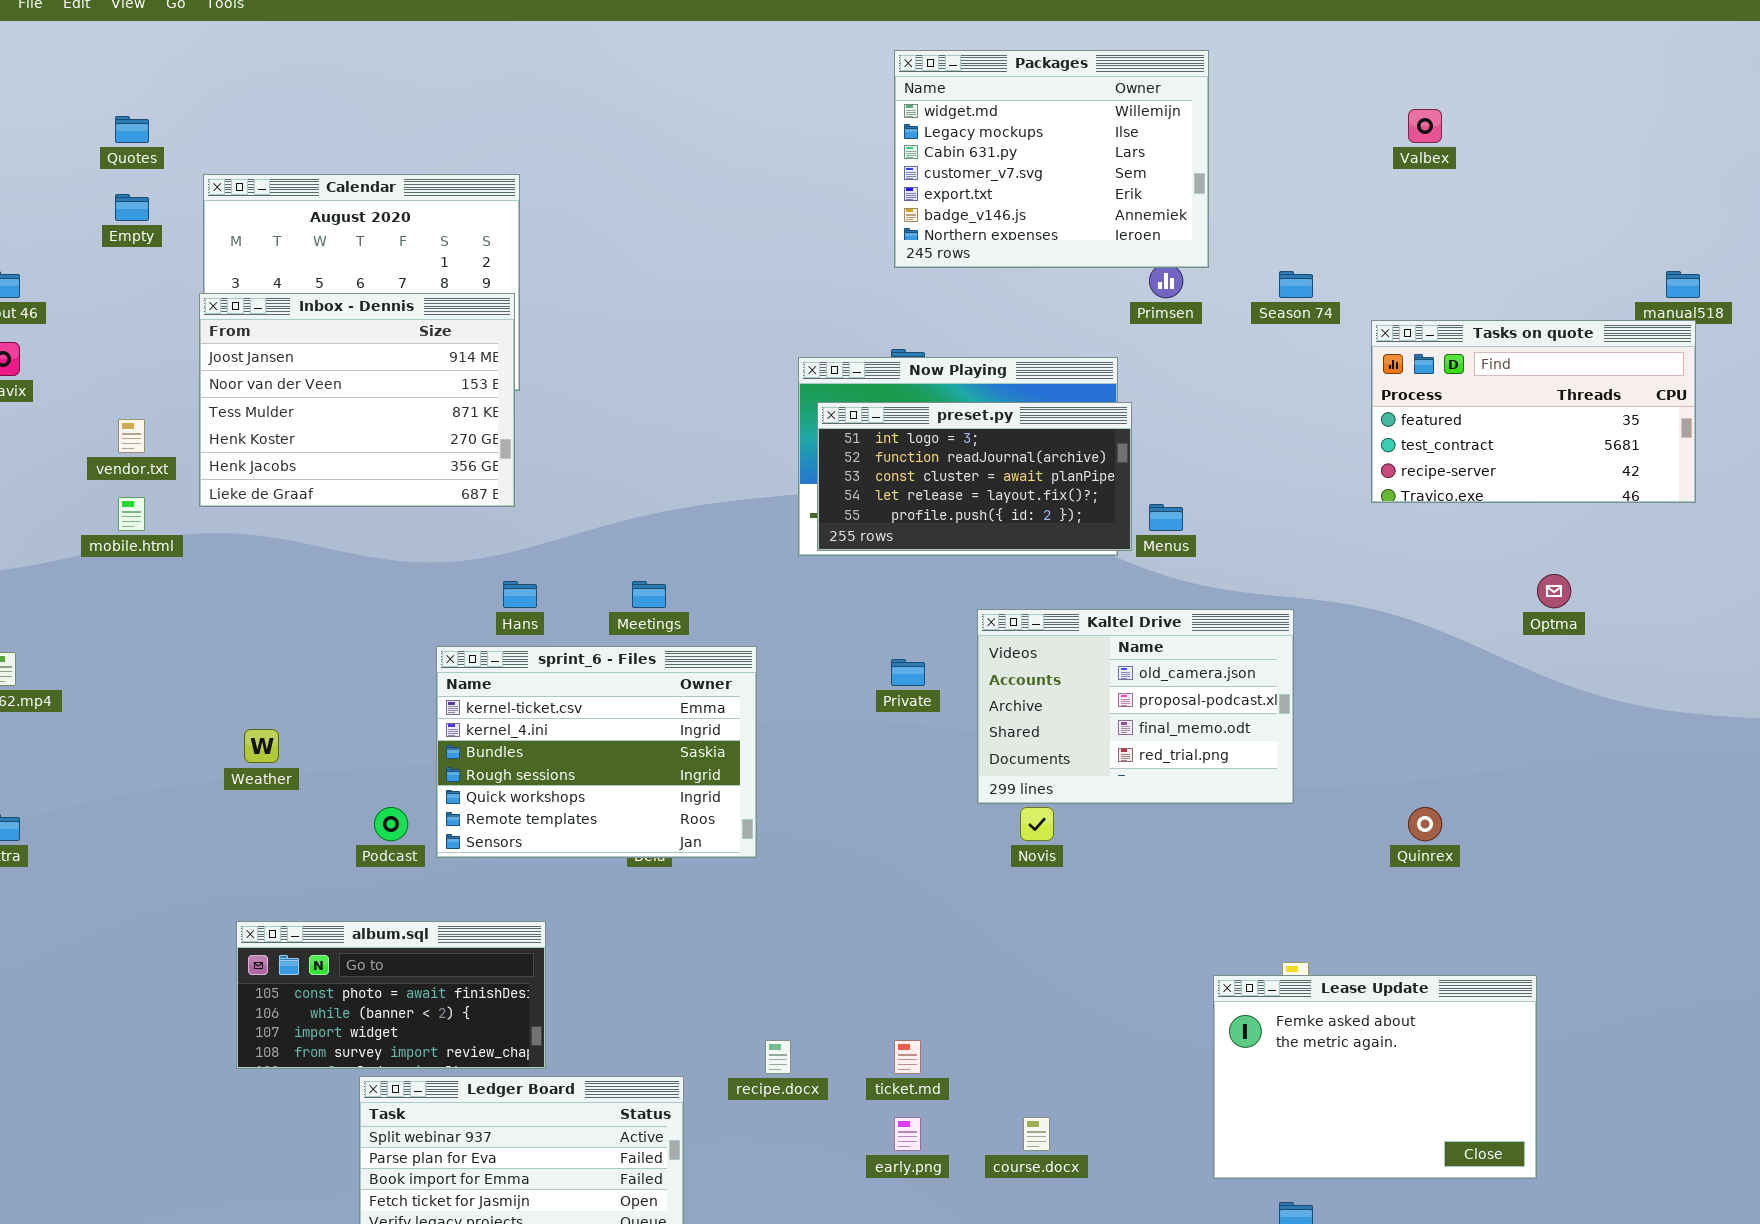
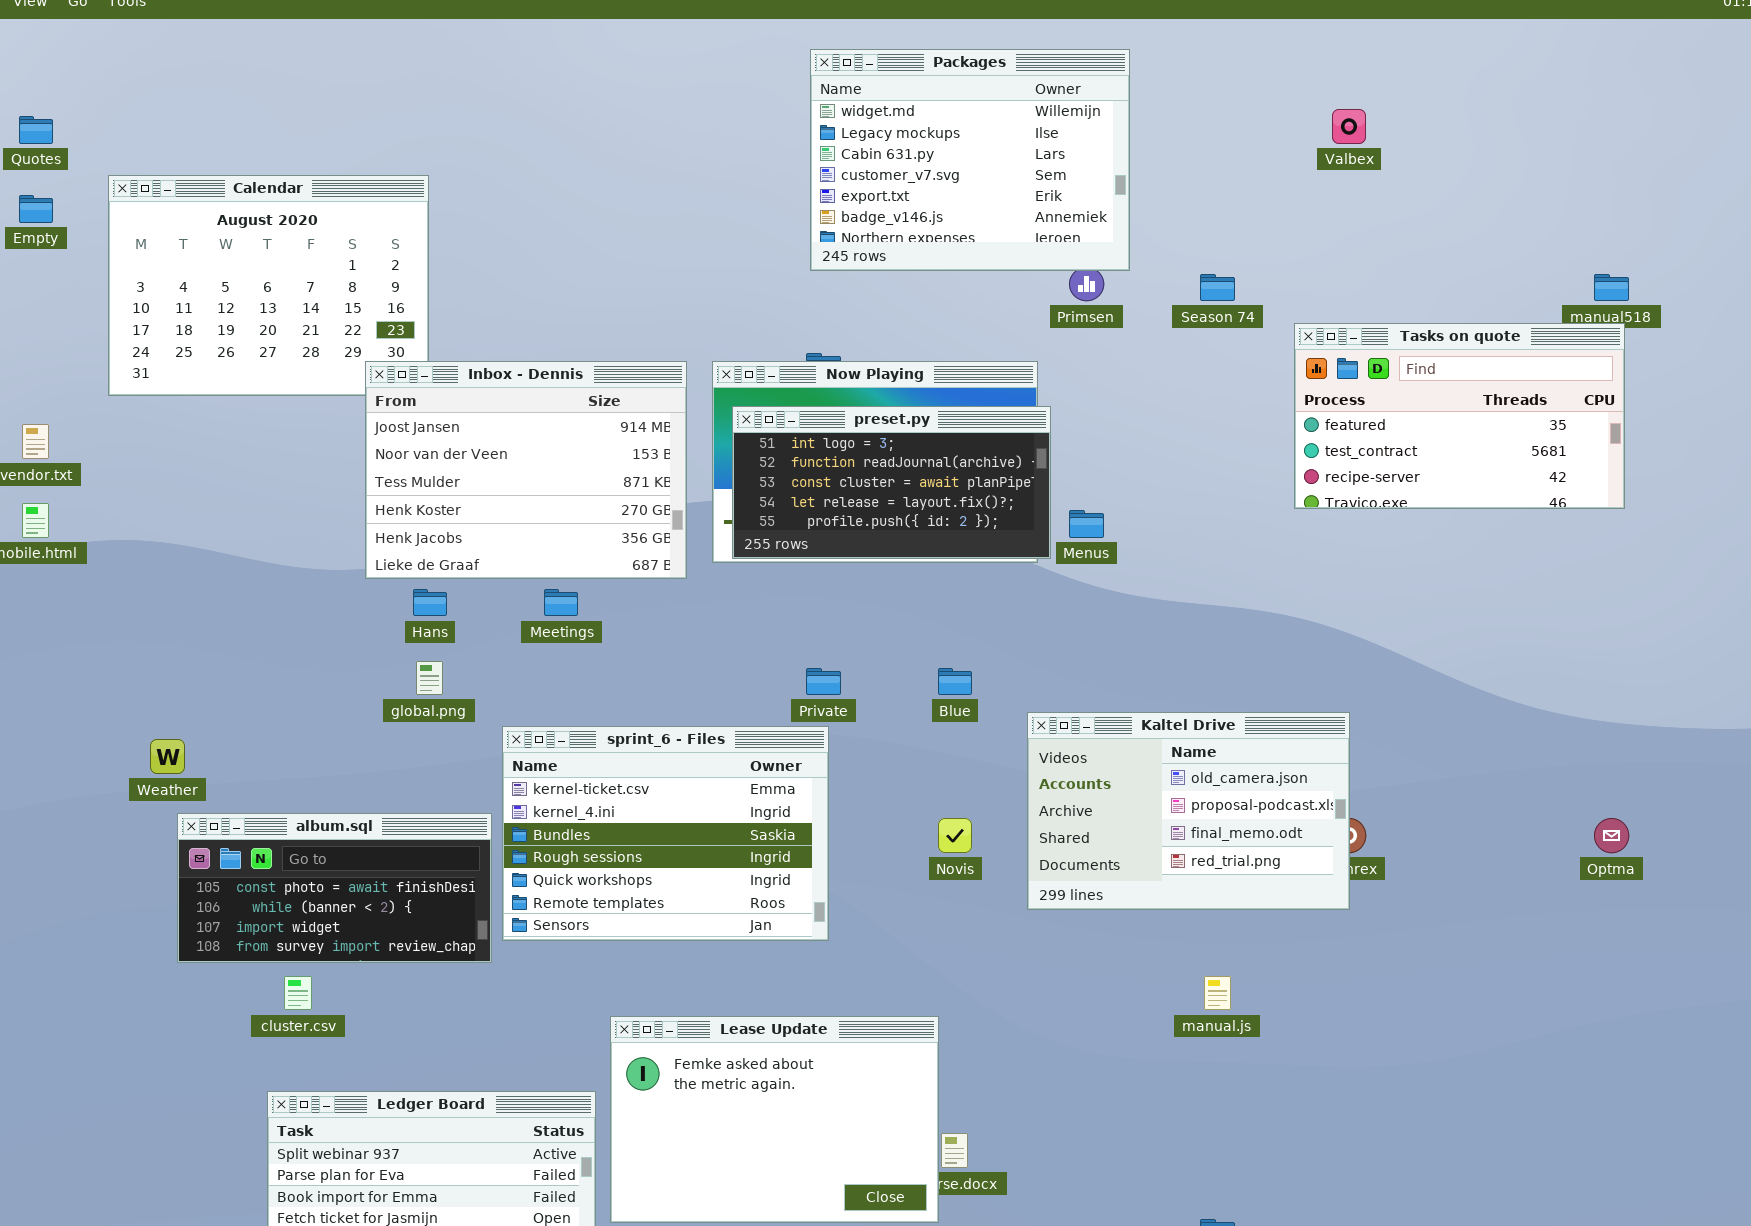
Inbox - Dennis: [199,293,515,507] -> [365,361,687,579], moved
Optma: [1537,574,1571,608] -> [1594,818,1629,853], moved
Kaltel Drive: [977,609,1294,804] -> [1027,712,1350,910], moved
sprint_6 - Files: [436,646,757,858] -> [502,726,829,941], moved
album.sql: [236,921,546,1069] -> [177,813,492,963], moved
Lease Update: [1213,975,1537,1179] -> [610,1016,939,1223], moved

